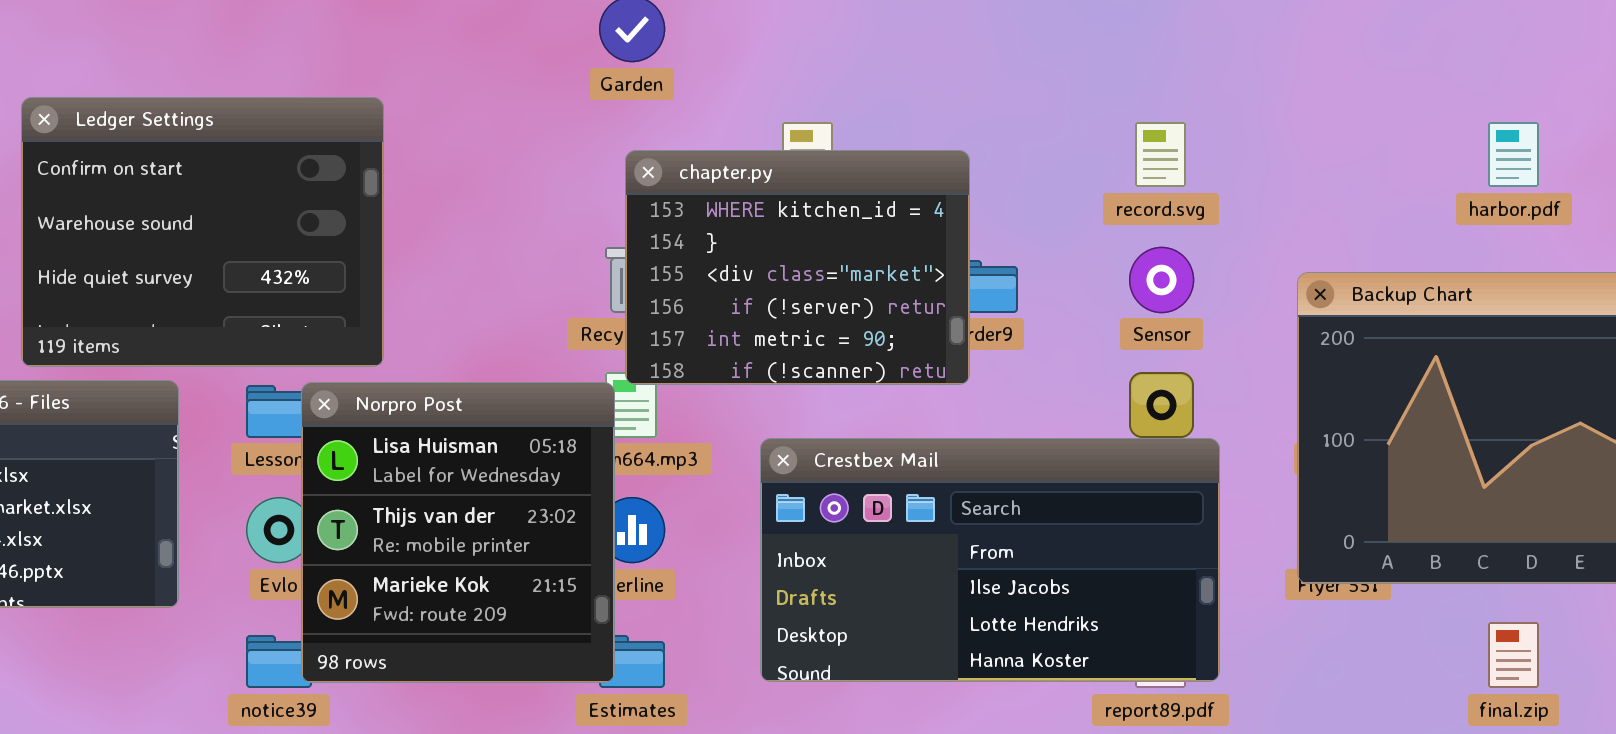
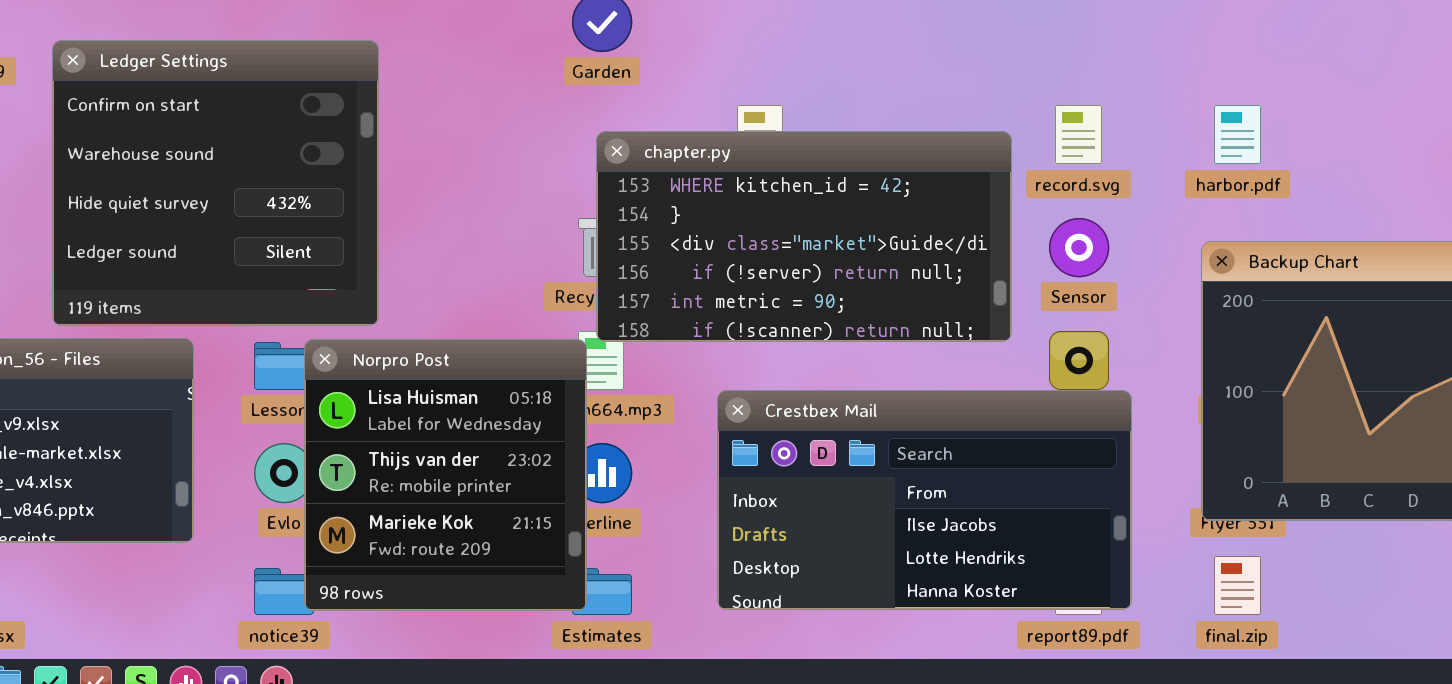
Ledger Settings: [21,97,384,367] -> [52,40,379,326], resized
harbor.pdf: [1488,122,1539,187] -> [1214,105,1261,164], moved
chapter.py: [625,150,970,385] -> [596,131,1012,342], resized
final.zip: [1488,622,1539,688] -> [1214,556,1261,615], moved

